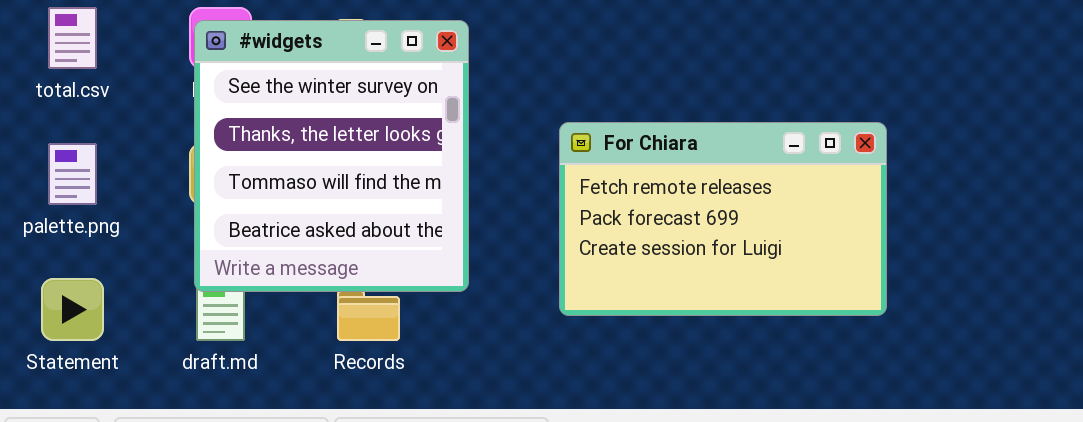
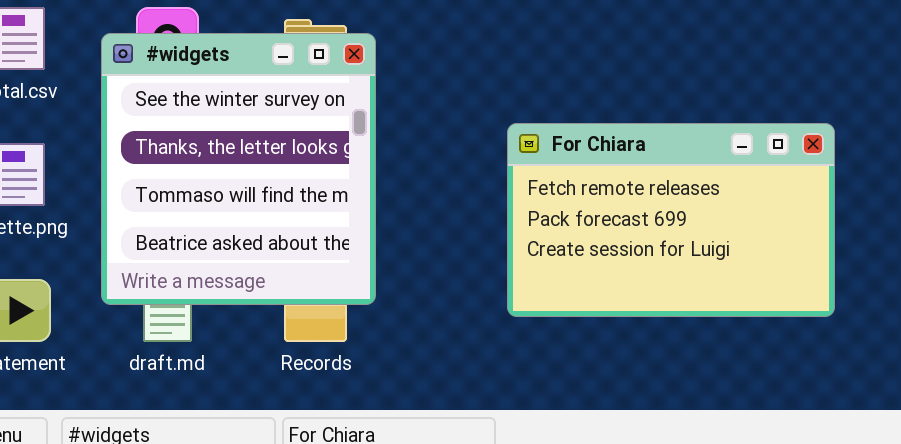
#widgets: [194,20,469,292] -> [101,33,376,305], moved

